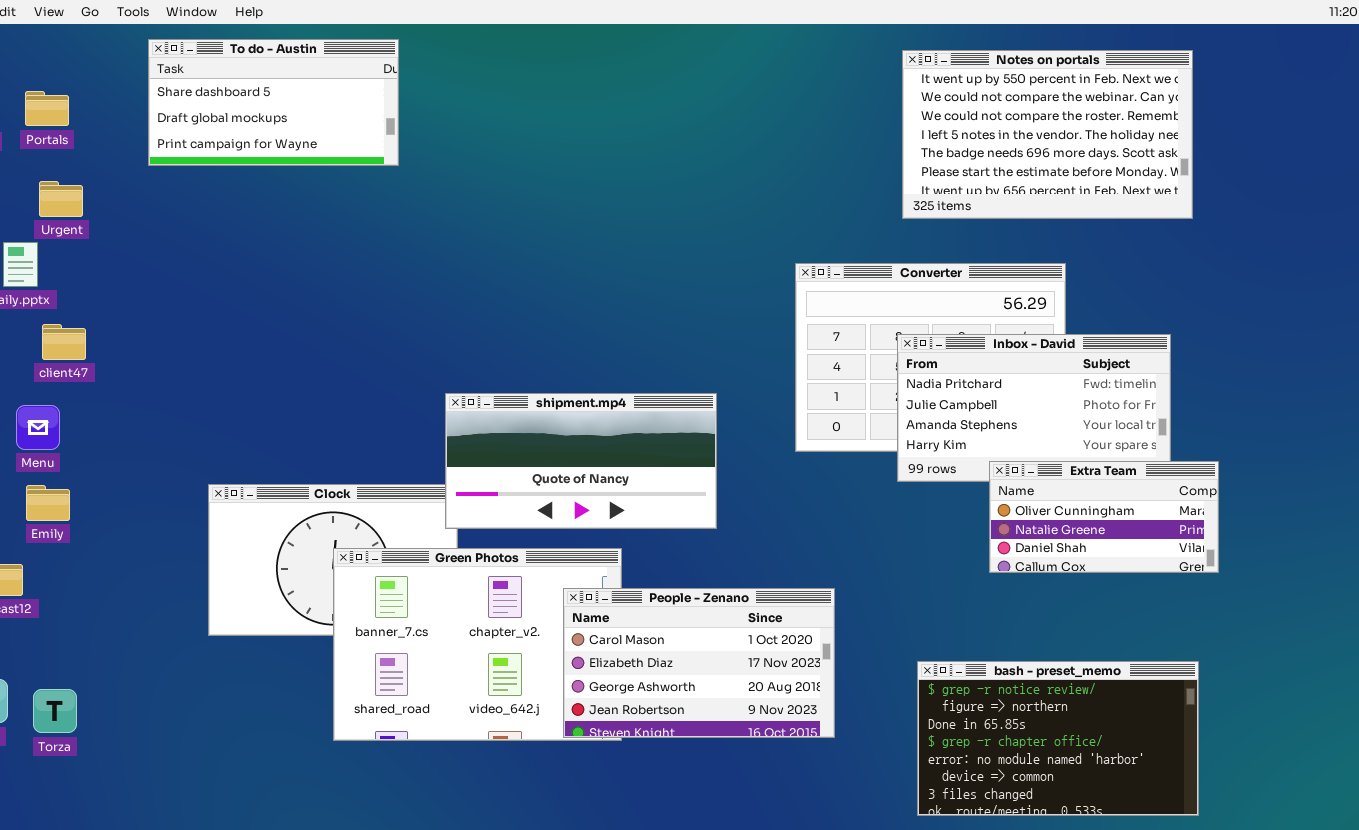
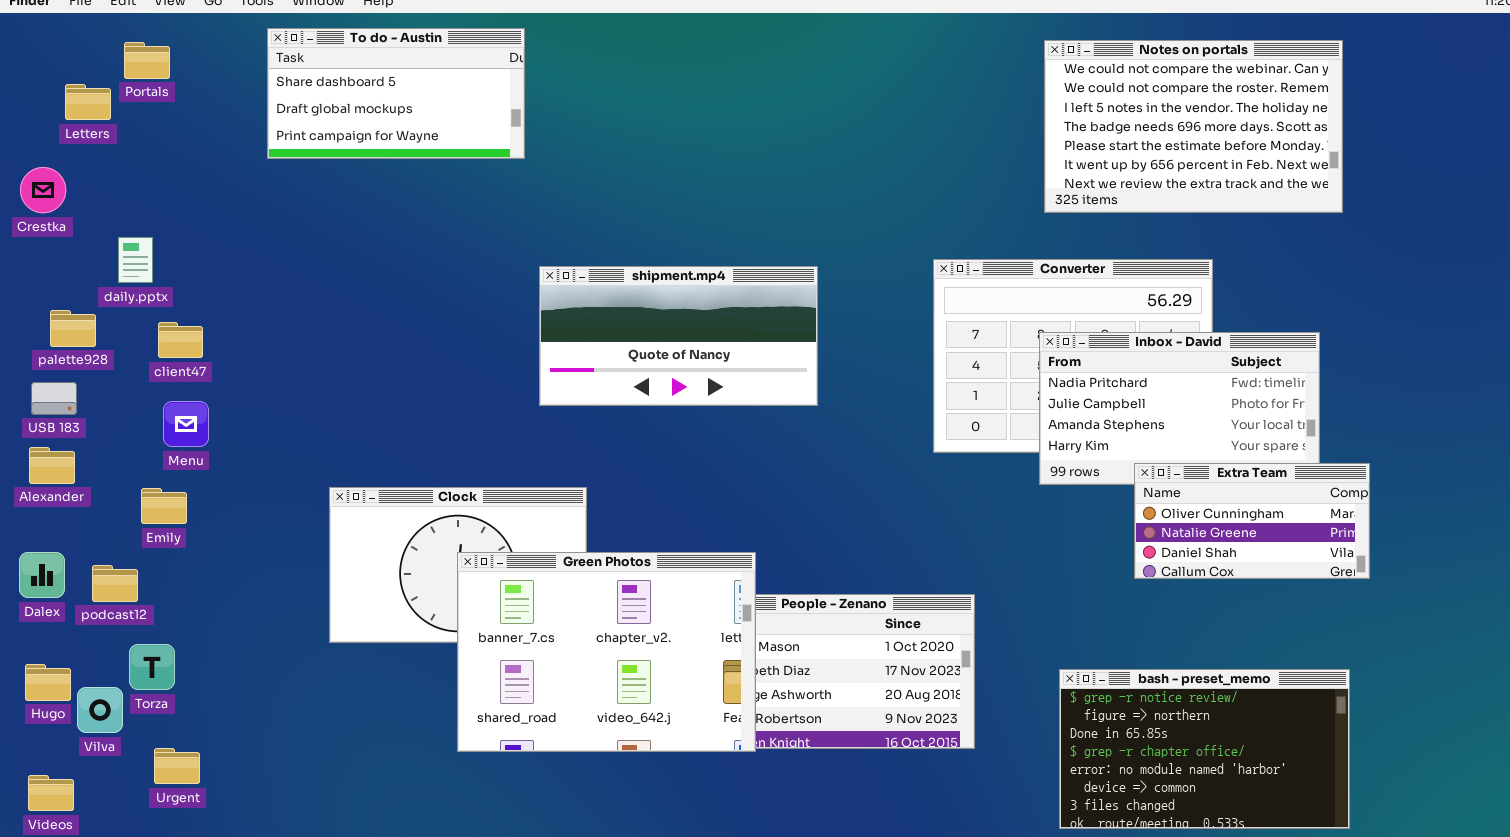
Notes on portals: [902,50,1193,219] -> [1044,40,1343,213], scrolled down 1 row
Portals: [25,91,69,126] -> [124,42,170,79], moved
Urgent: [39,181,83,217] -> [154,748,200,784], moved
shipment.mp4: [445,393,717,529] -> [539,266,818,406], moved
Menu: [16,405,60,450] -> [163,401,209,447], moved
Green Photos: [333,548,622,741] -> [457,552,756,752], raised
Torza: [33,689,77,733] -> [129,644,175,690], moved

